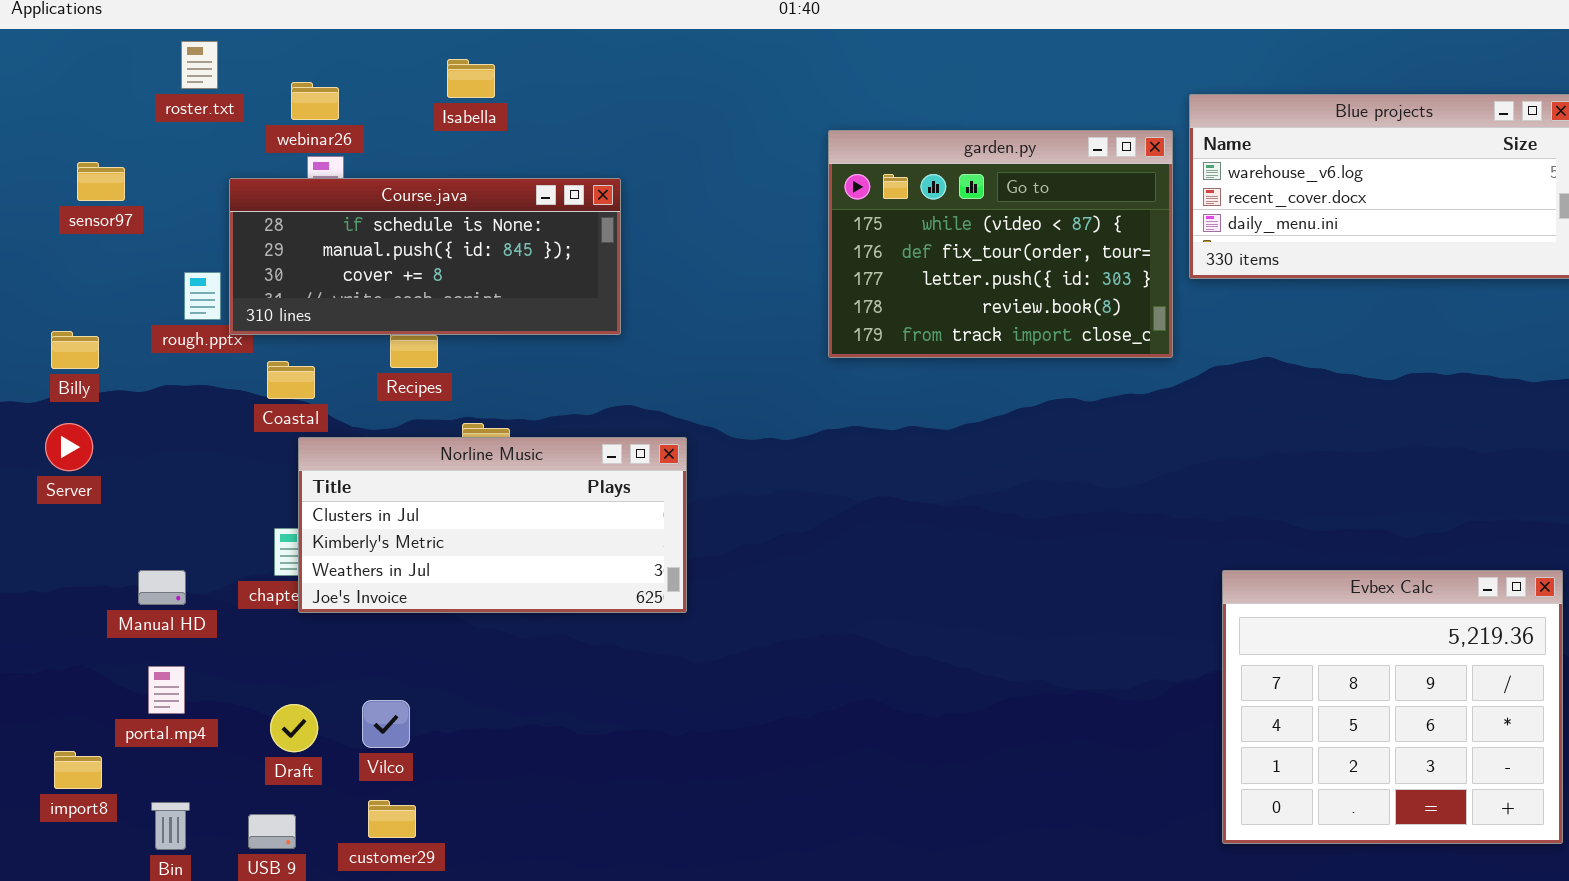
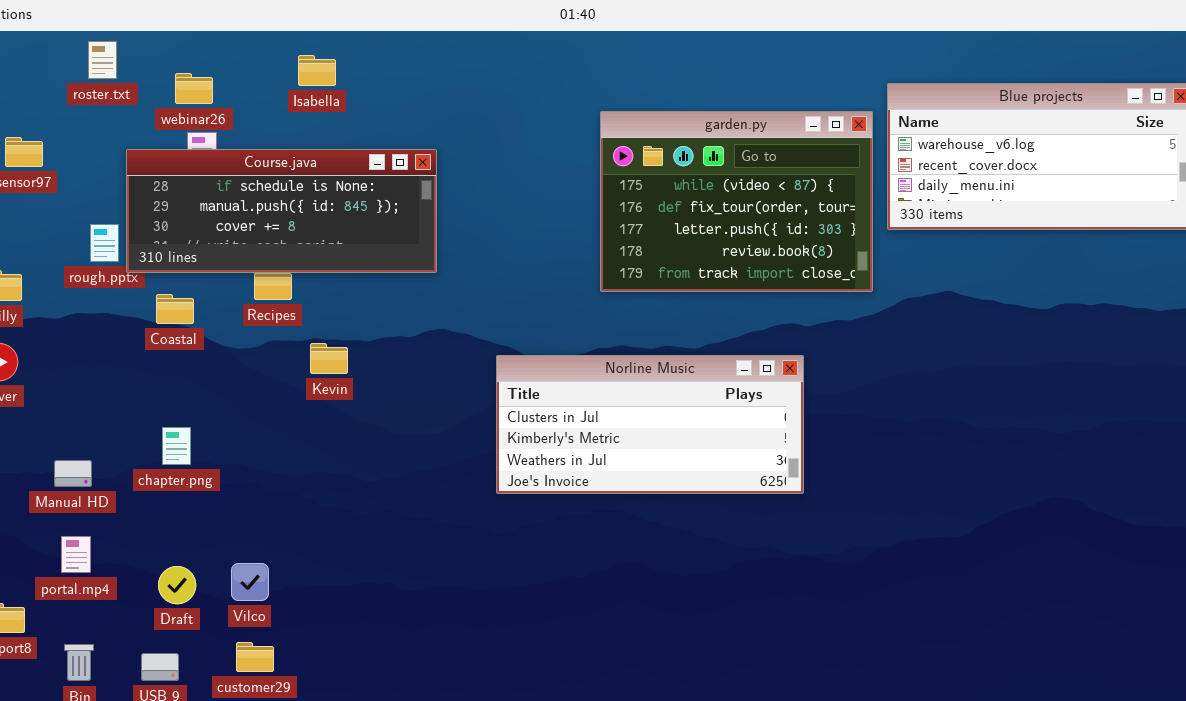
Norline Music: [298,437,687,613] -> [496,355,804,494], moved
Evbex Calc: [1222,570,1563,844] -> none, closed

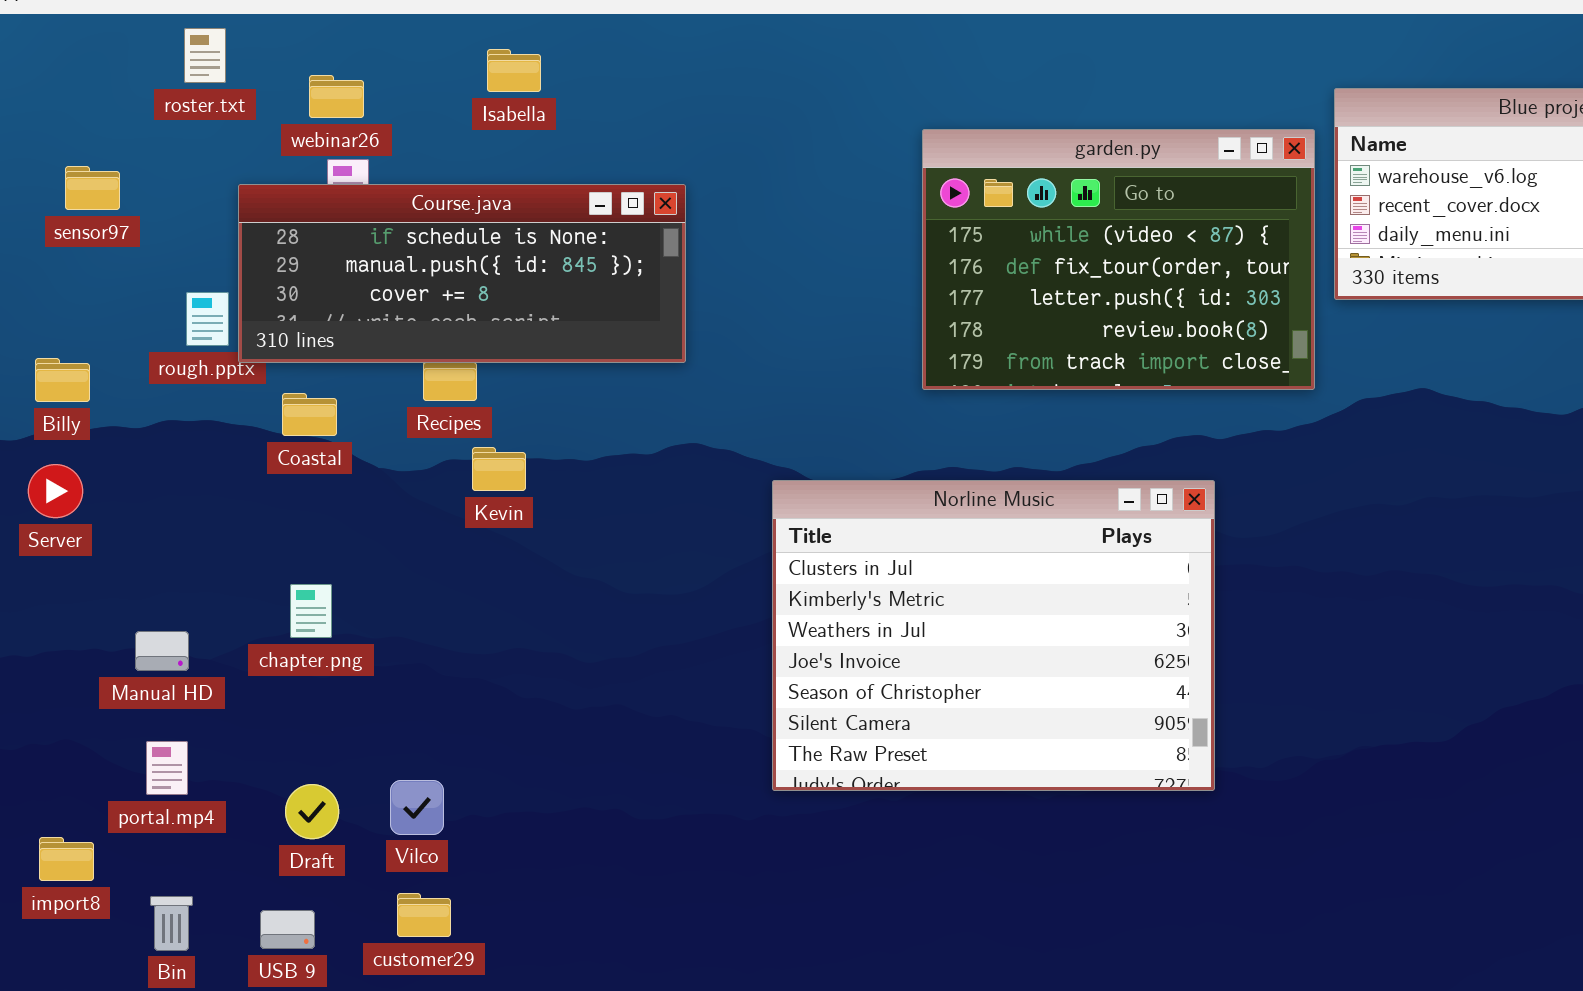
Kevin: [310,343,348,374] -> [472,447,526,491], moved
Norline Music: [496,355,804,494] -> [772,480,1215,791], resized

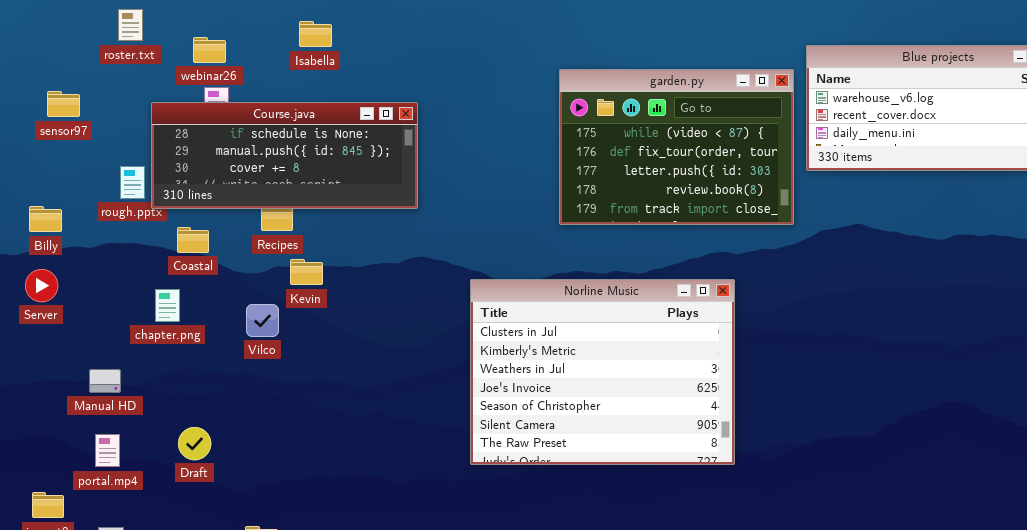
chapter.png: [290,584,332,638] -> [155,289,180,322], moved
Vilco: [390,780,444,835] -> [246,304,279,337], moved
Draft: [285,784,339,839] -> [178,427,211,460], moved

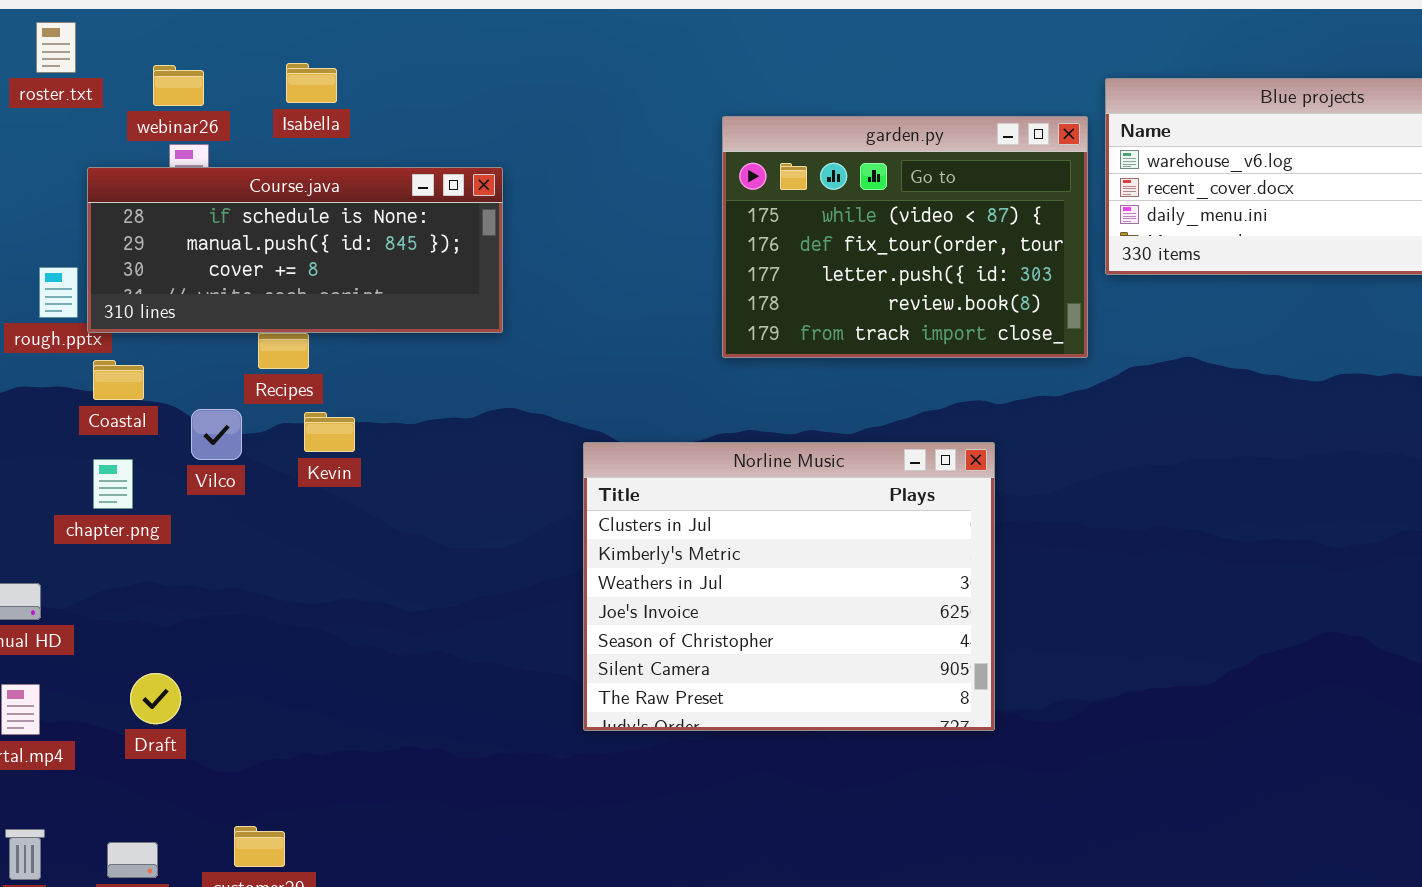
Isabella: [299,21,332,47] -> [286,63,337,103], moved
Coastal: [177,227,209,253] -> [93,360,144,400], moved
Vilco: [246,304,279,337] -> [191,409,242,460], moved

